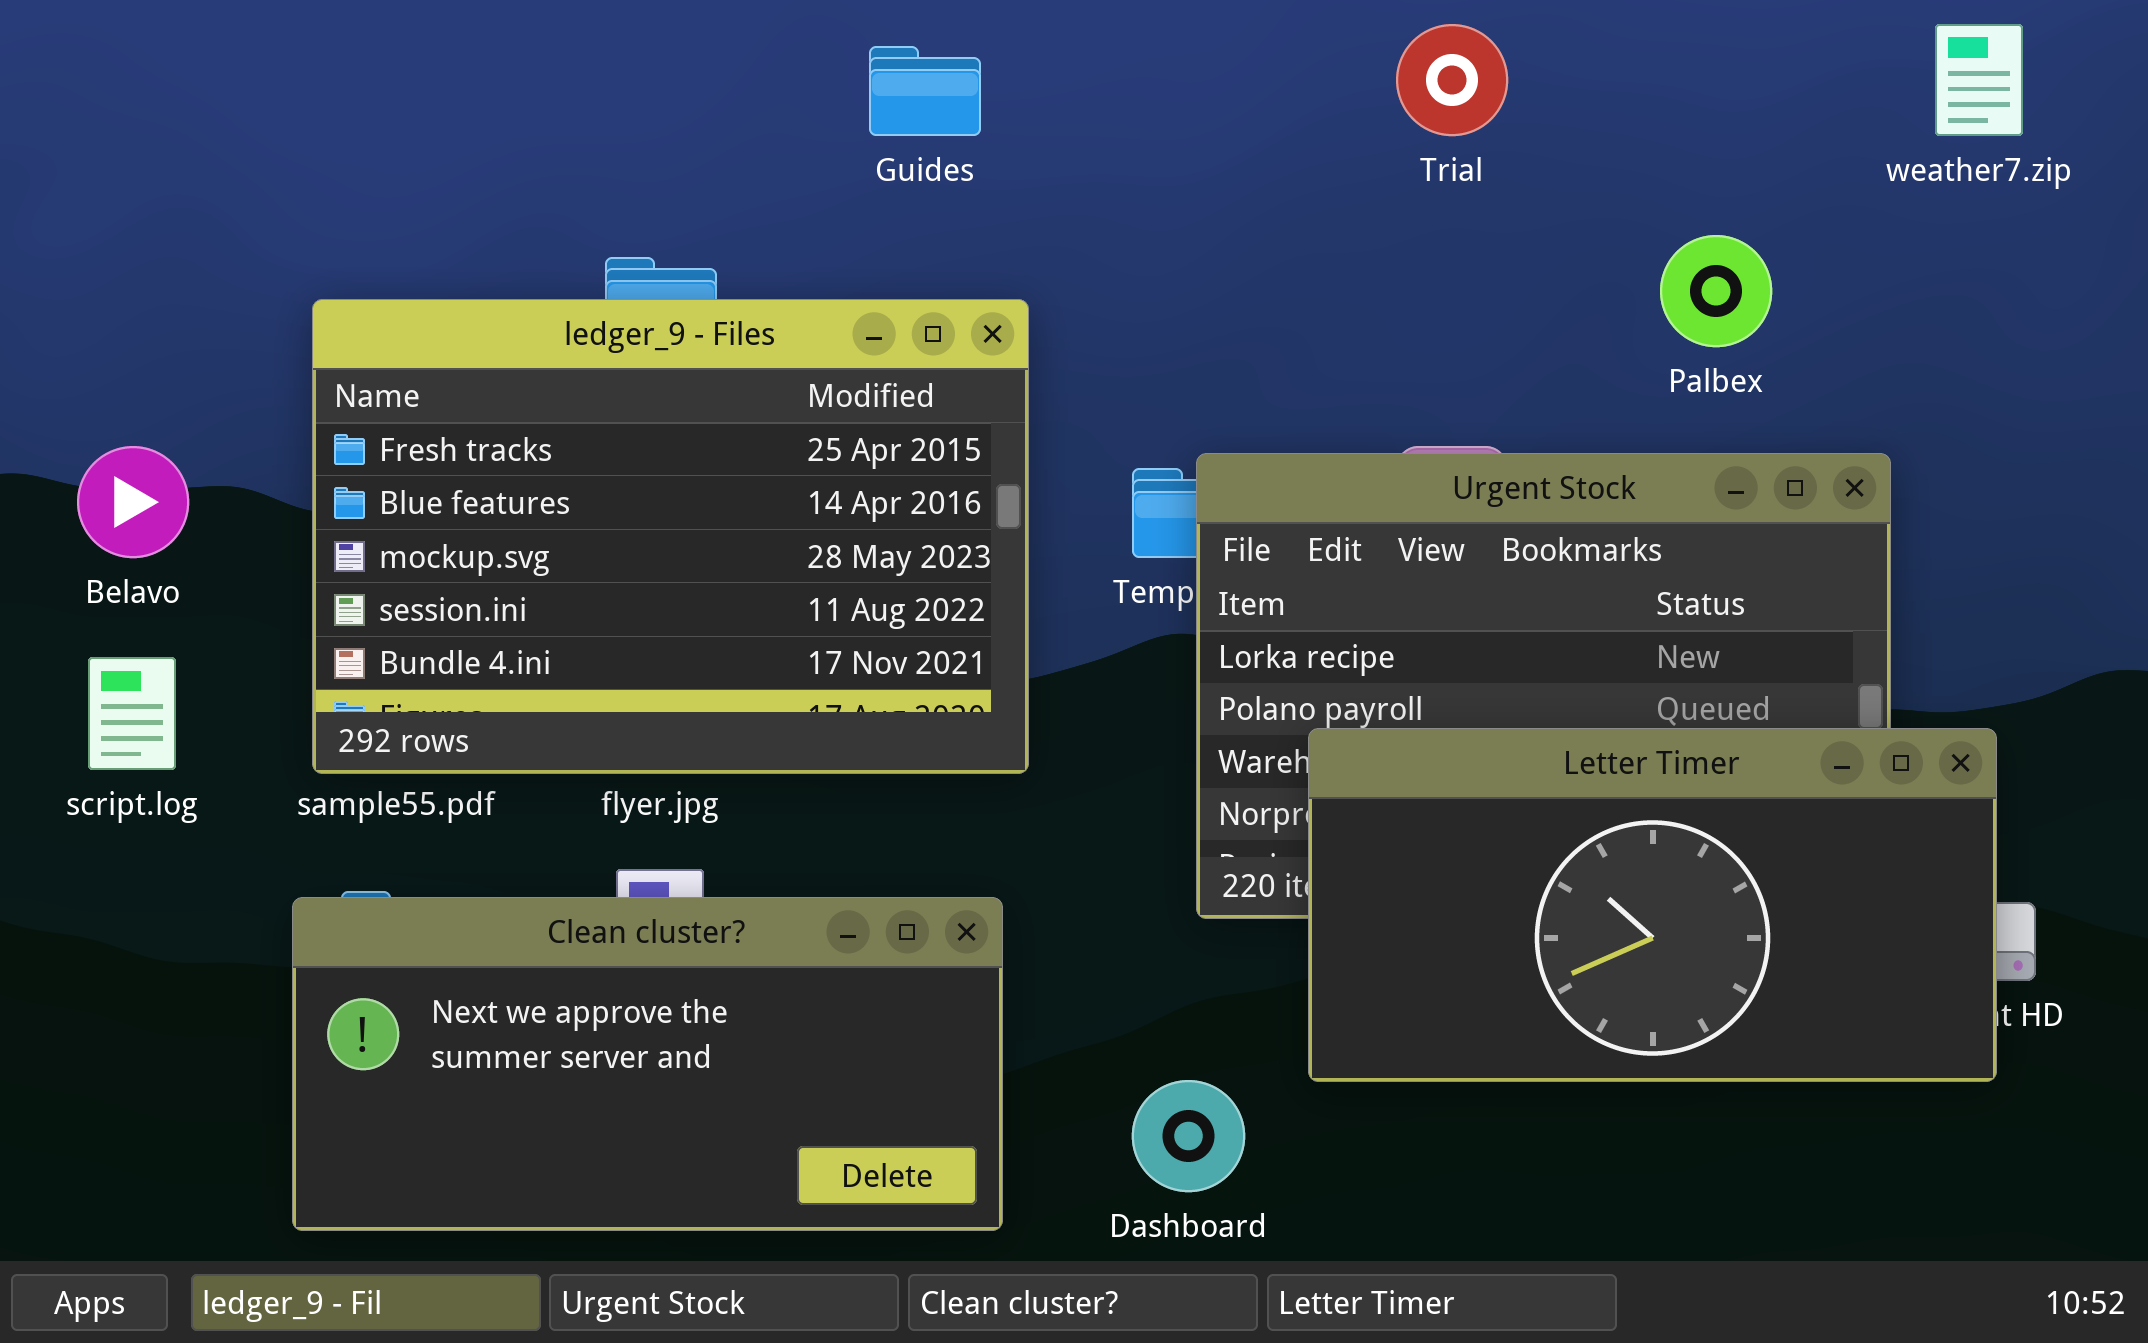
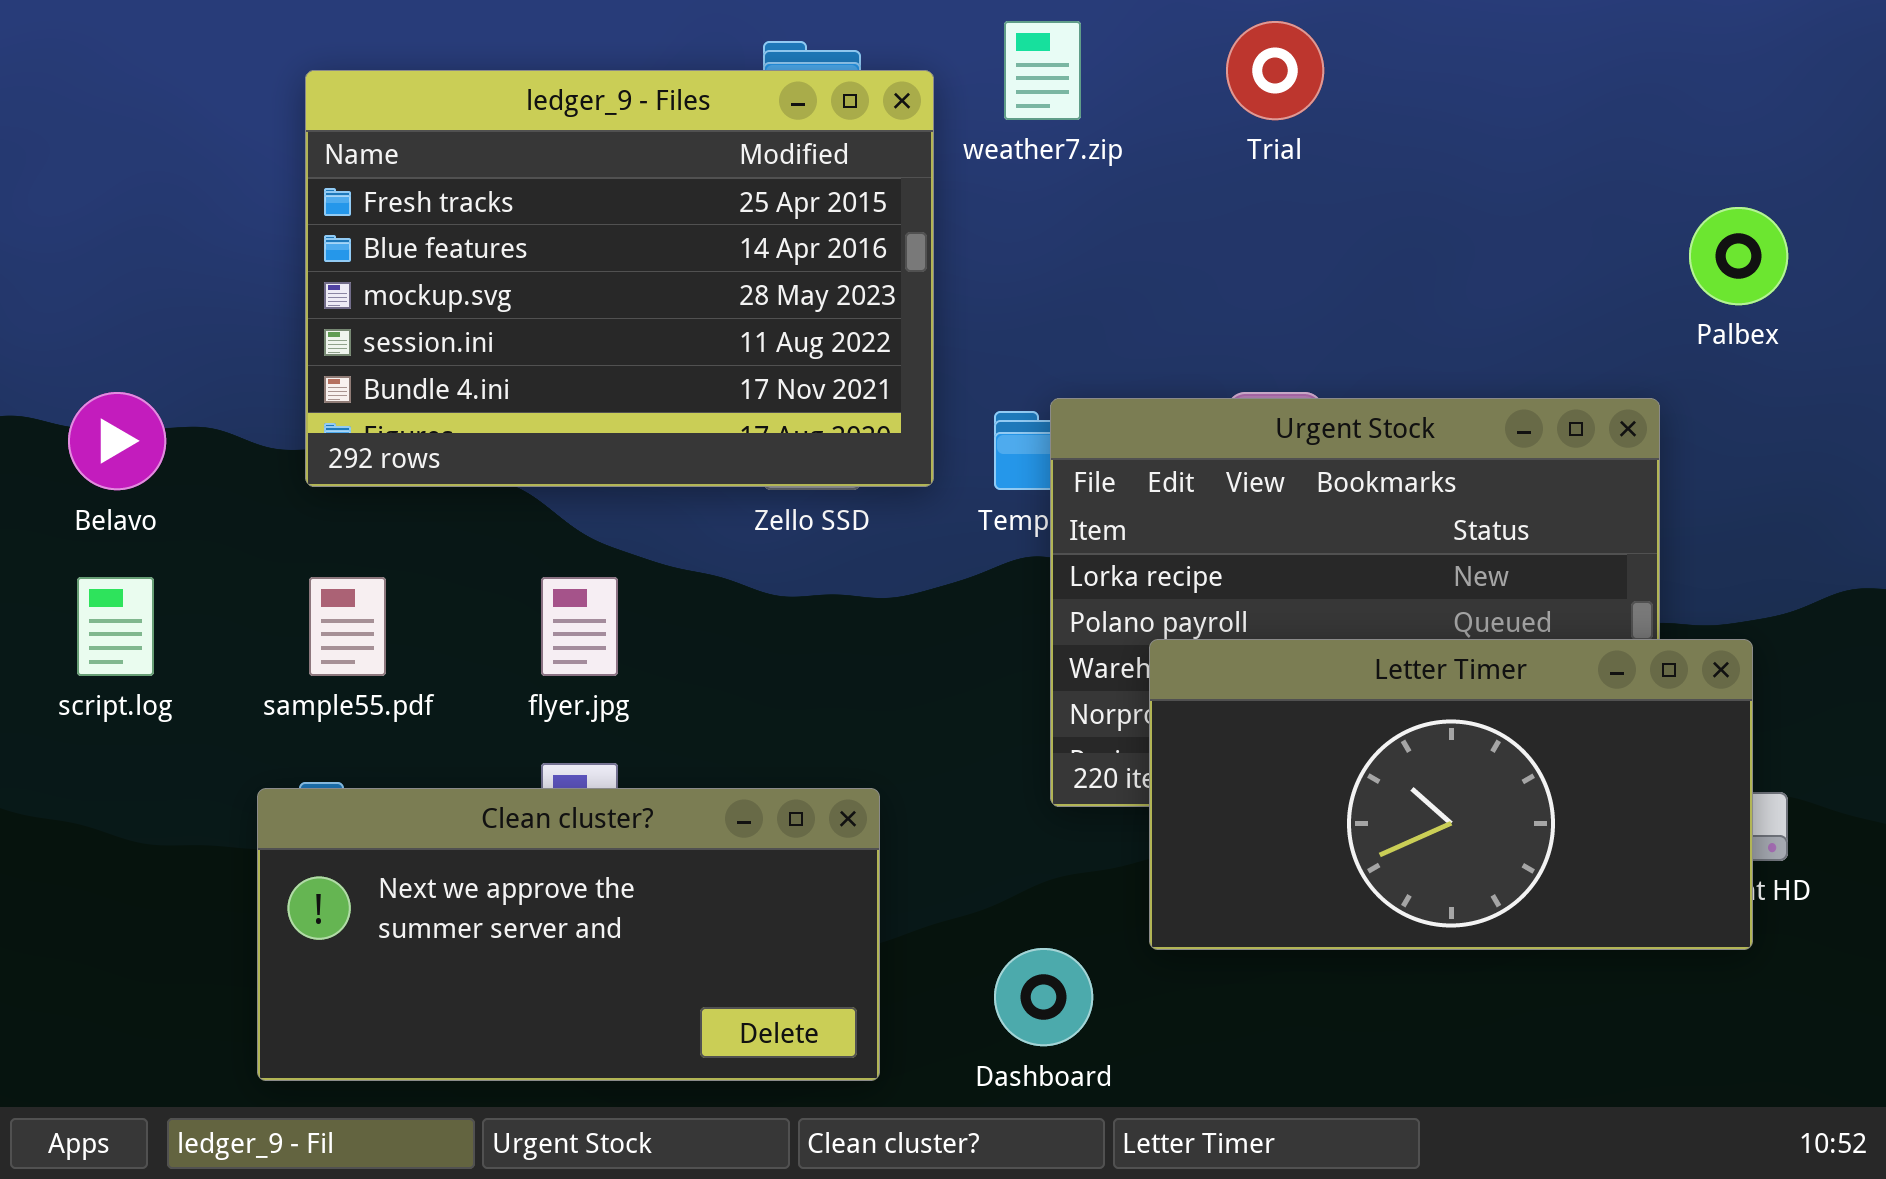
weather7.zip: [1935,24,2023,136] -> [1004,21,1081,120], moved
Palbex: [1660,235,1772,347] -> [1689,207,1788,305], moved
ledger_9 - Files: [312,299,1029,774] -> [305,70,934,487], moved

